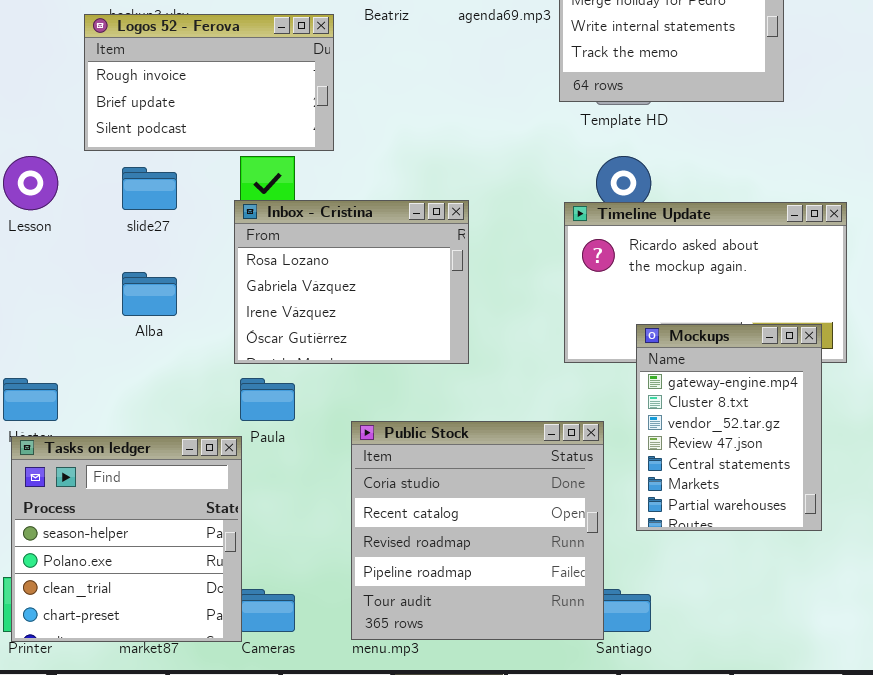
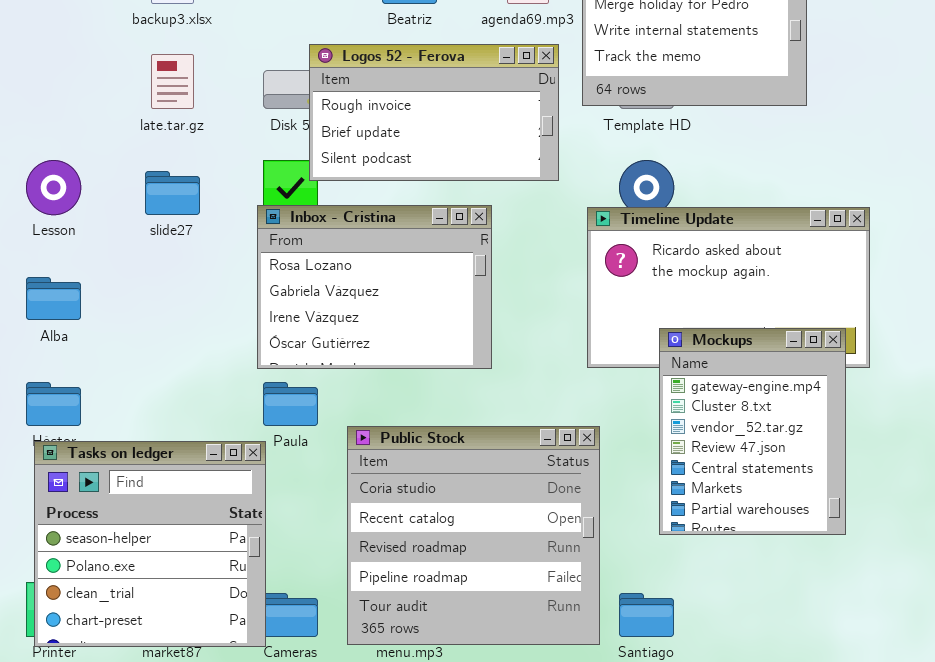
Logos 52 - Ferova: [84,14,334,151] -> [309,44,559,181], moved
Alba: [122,272,177,316] -> [26,277,81,320], moved
Public Stock: [351,421,604,640] -> [347,426,600,645], moved

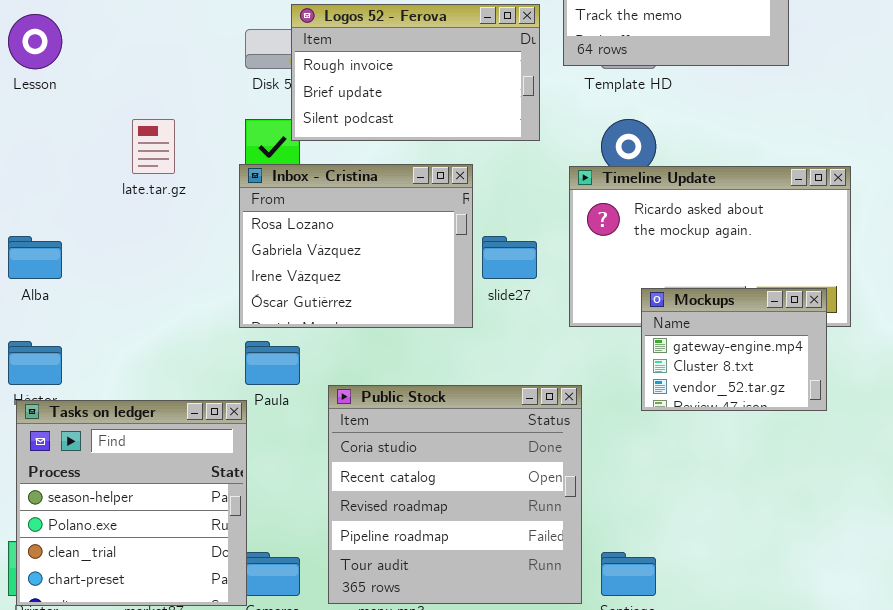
late.tar.gz: [151,54,194,109] -> [132,119,175,174], moved
Lesson: [26,160,81,215] -> [8,14,62,69], moved
slide27: [145,171,200,215] -> [482,236,537,279], moved
Mockups: [659,328,846,535] -> [641,288,827,411], resized

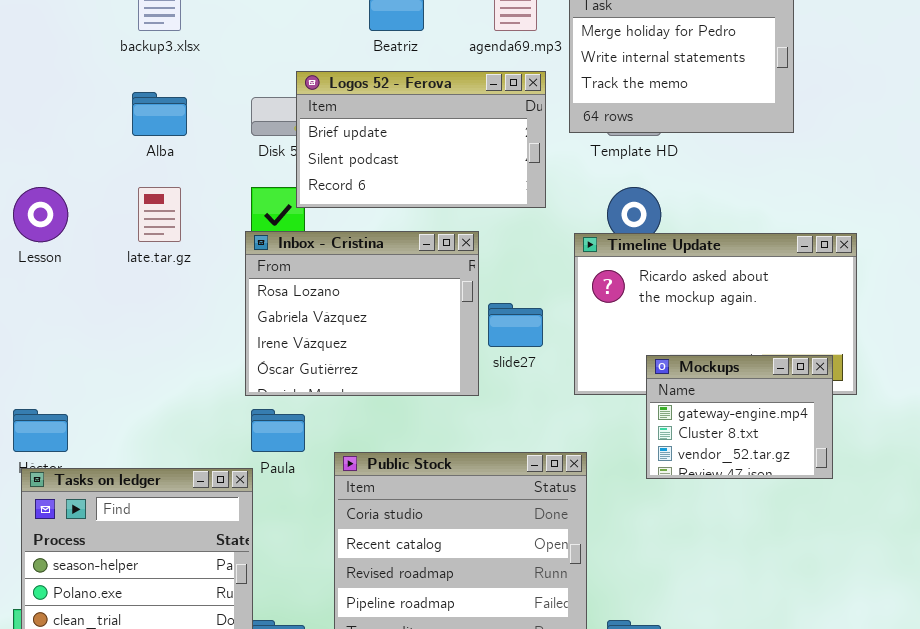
Logos 52 - Ferova: [291,4,540,141] -> [296,71,546,208], scrolled down 1 row
Lesson: [8,14,62,69] -> [13,187,68,242], moved
Alba: [8,236,62,279] -> [132,92,187,136], moved

